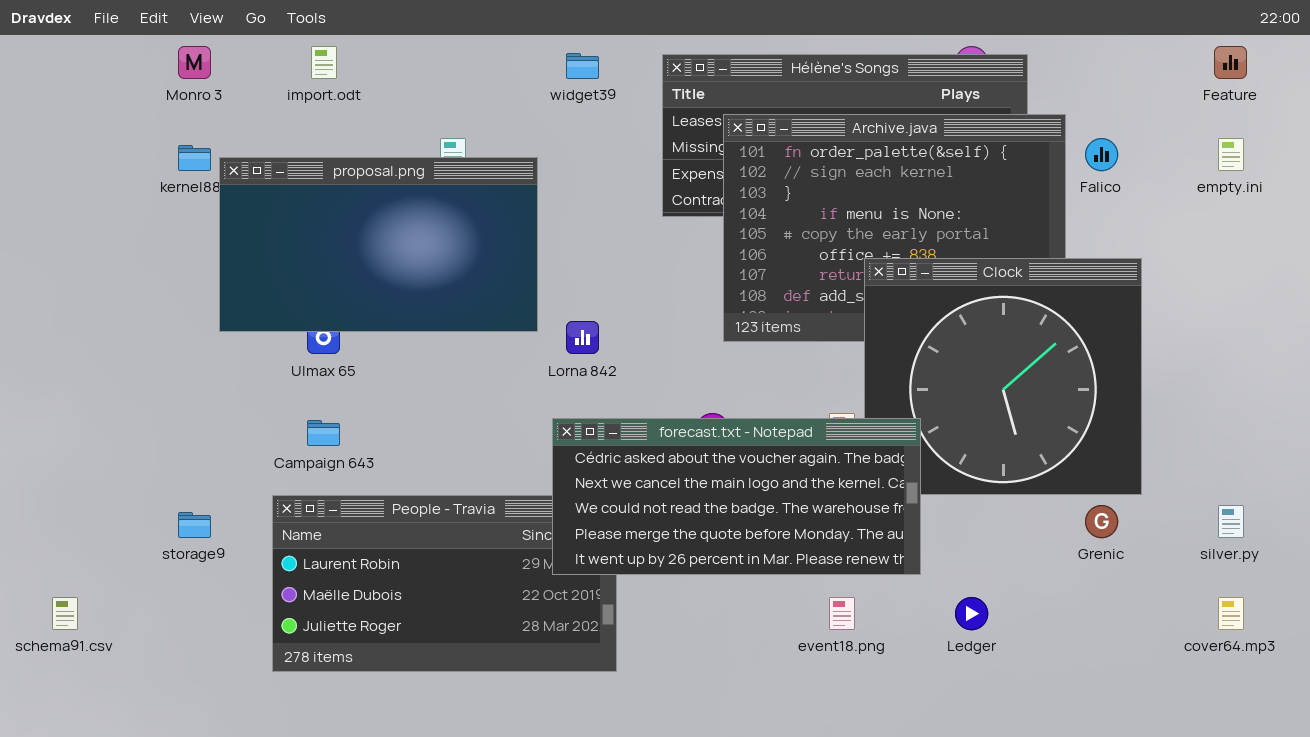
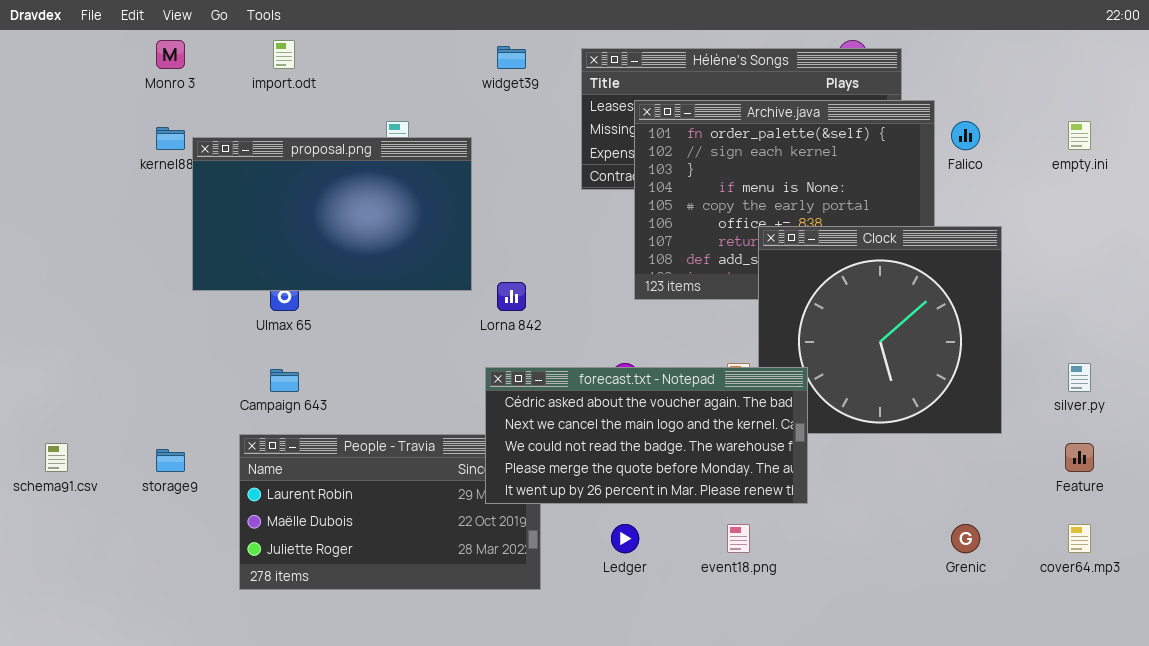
Feature: [1214,46,1247,79] -> [1065,443,1094,472], moved
Grenic: [1085,505,1118,538] -> [951,524,980,553], moved
silver.py: [1218,505,1244,538] -> [1068,363,1091,392], moved
schema91.csv: [52,597,78,630] -> [45,443,68,472], moved
Ledger: [955,597,988,630] -> [611,524,639,553], moved

